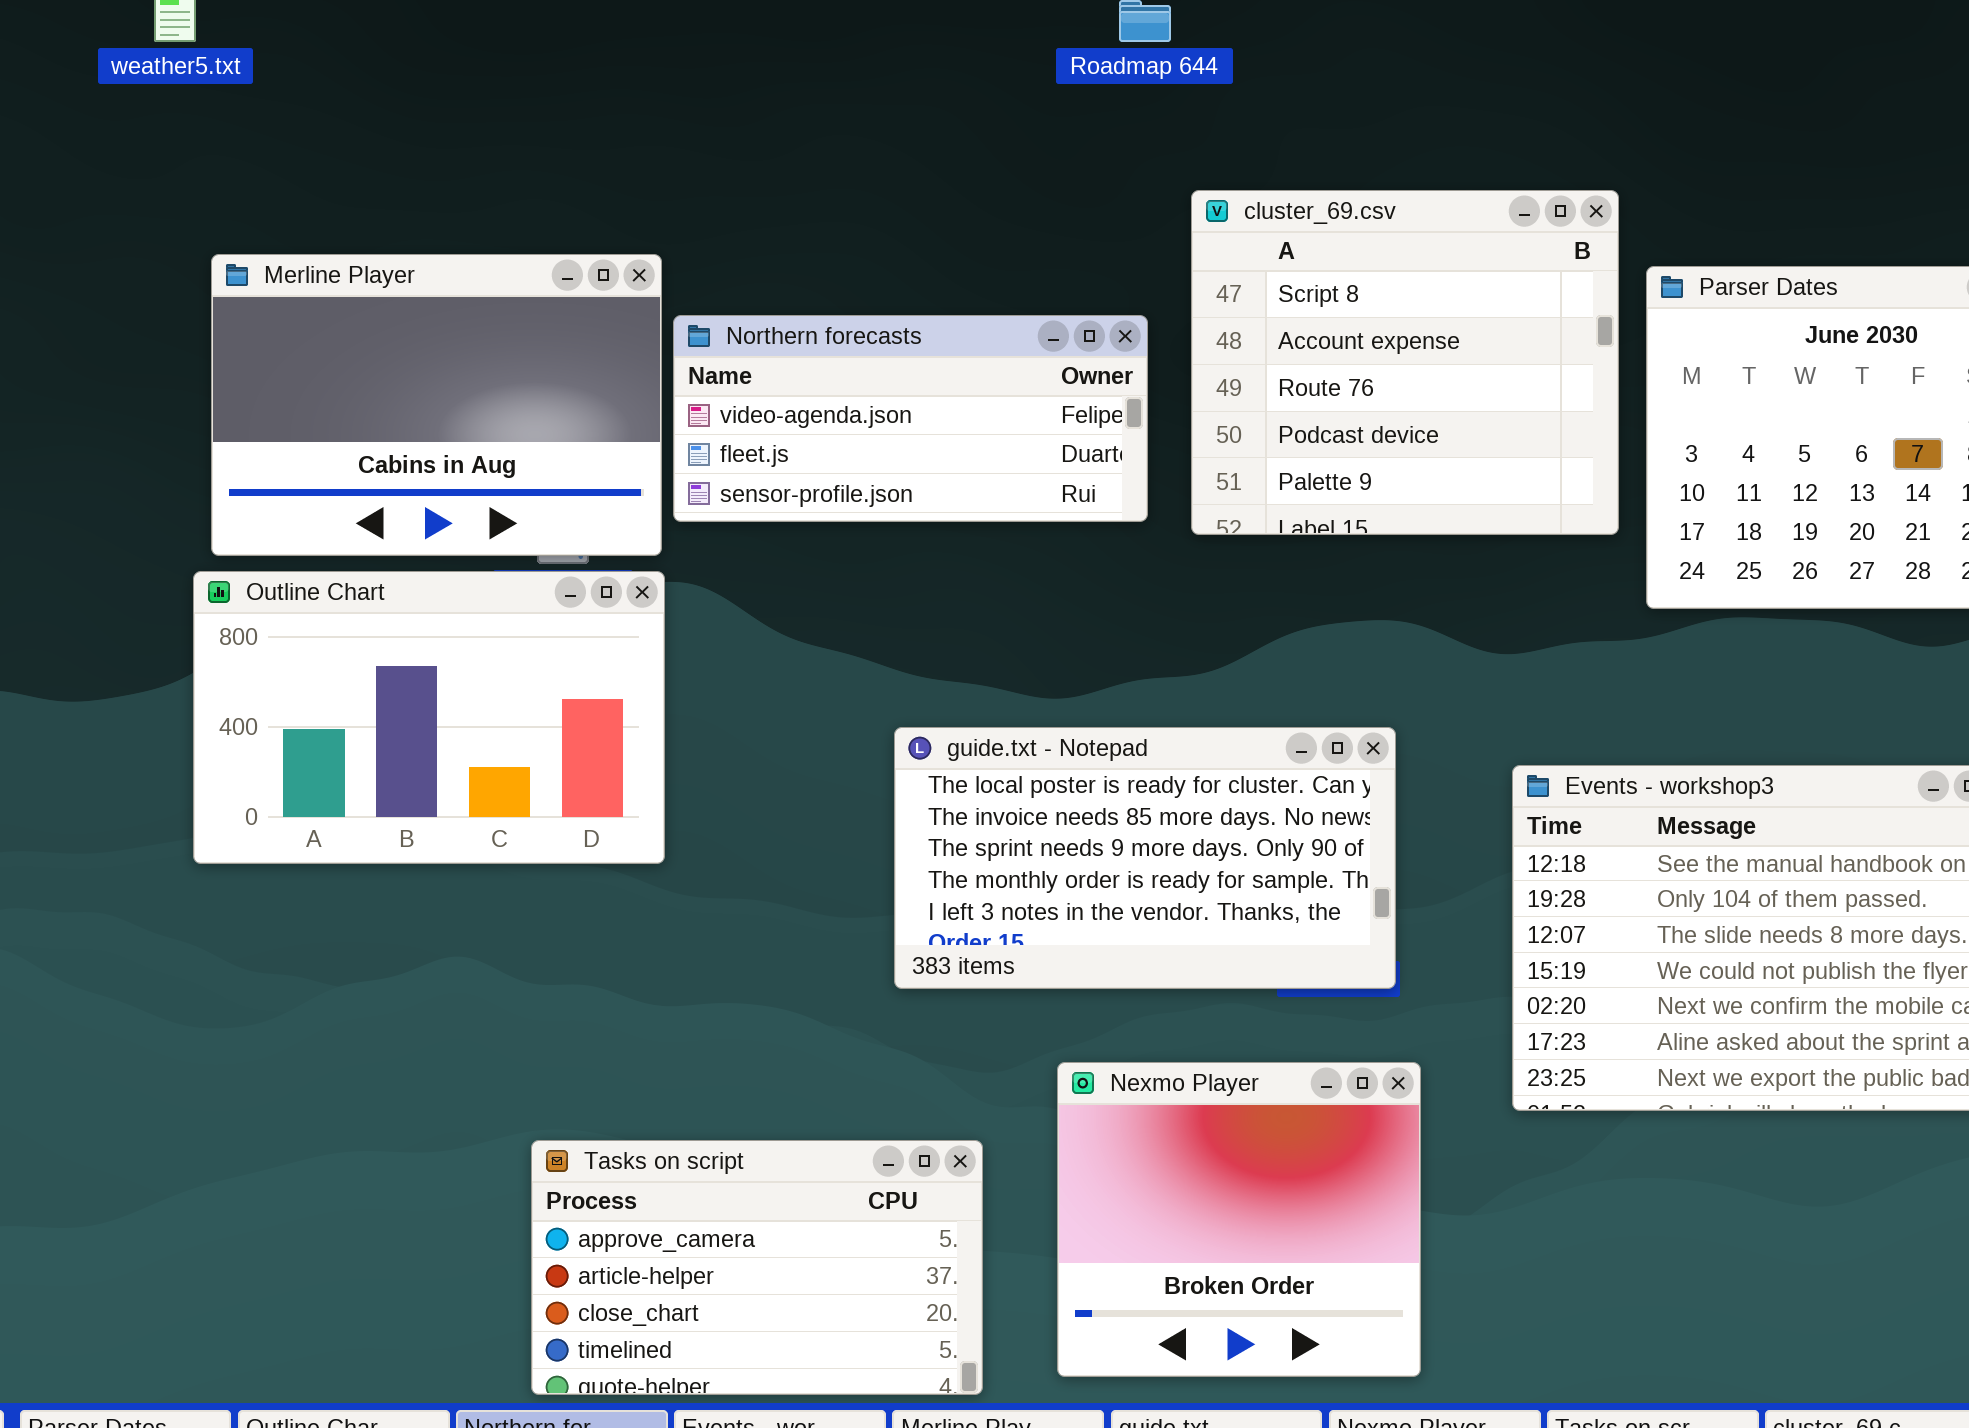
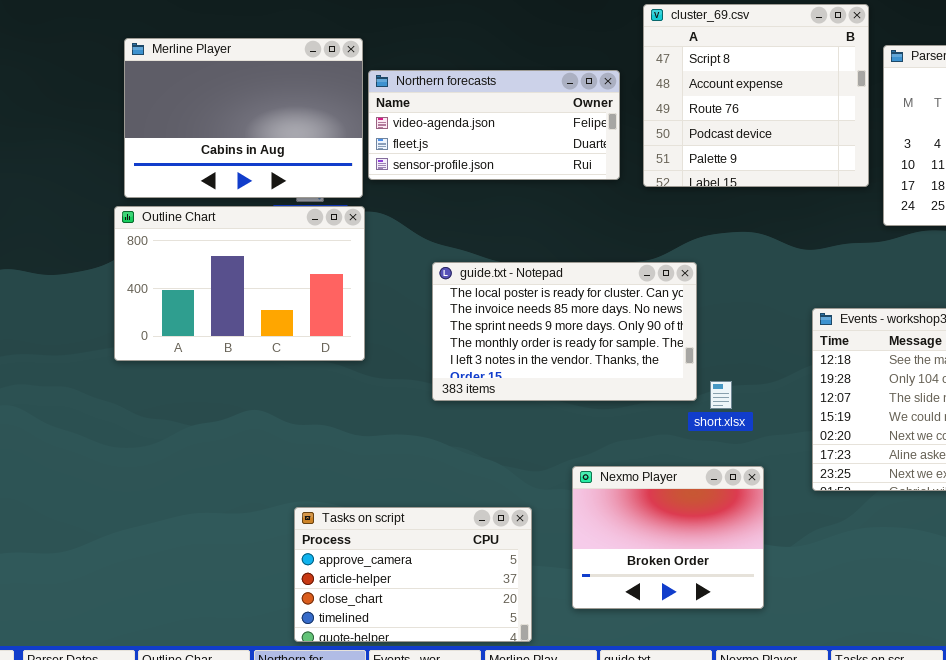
guide.txt - Notepad: [894,727,1396,989] -> [432,262,697,401], moved
Nexmo Player: [1057,1062,1421,1377] -> [572,466,764,609], resized

